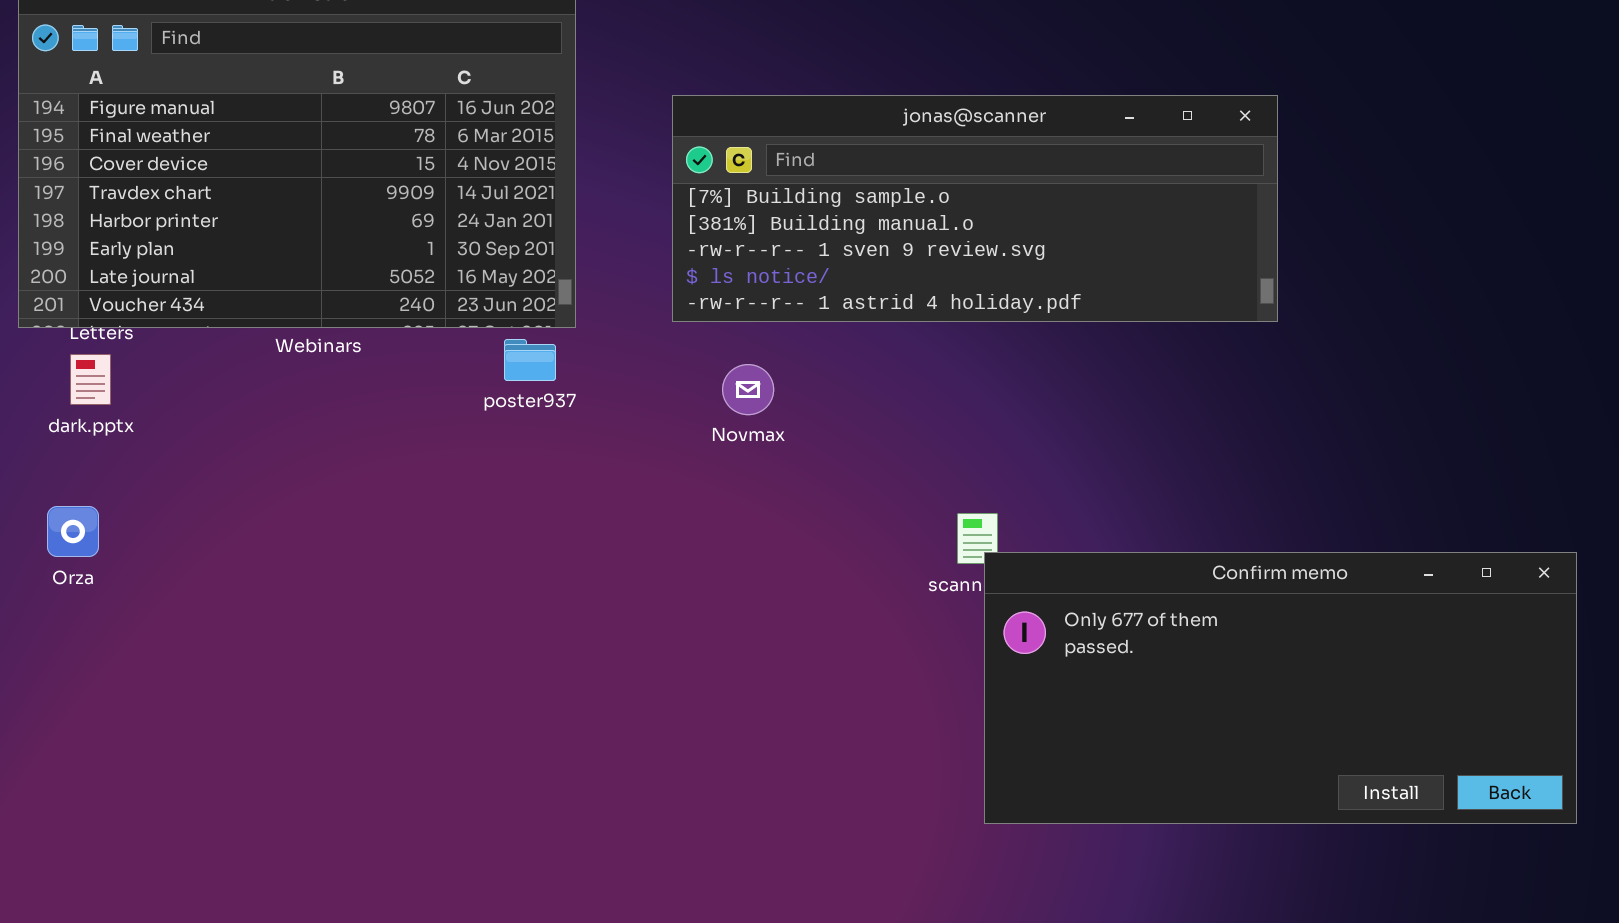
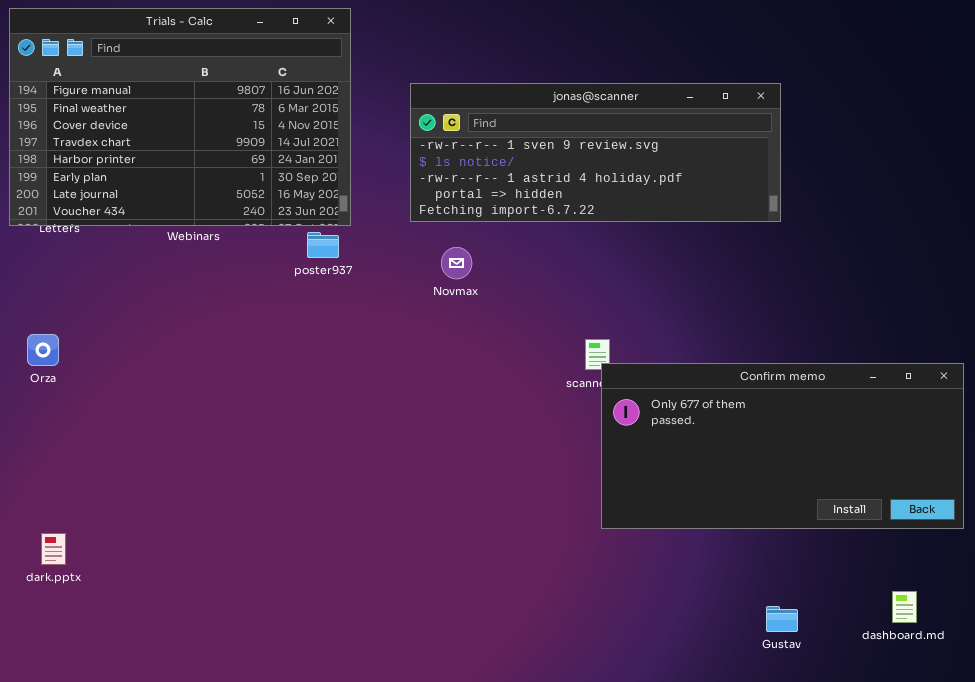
jonas@scanner: [672,95,1278,322] -> [410,83,781,222], scrolled down 2 rows
dark.pptx: [70,354,111,405] -> [41,533,66,565], moved

